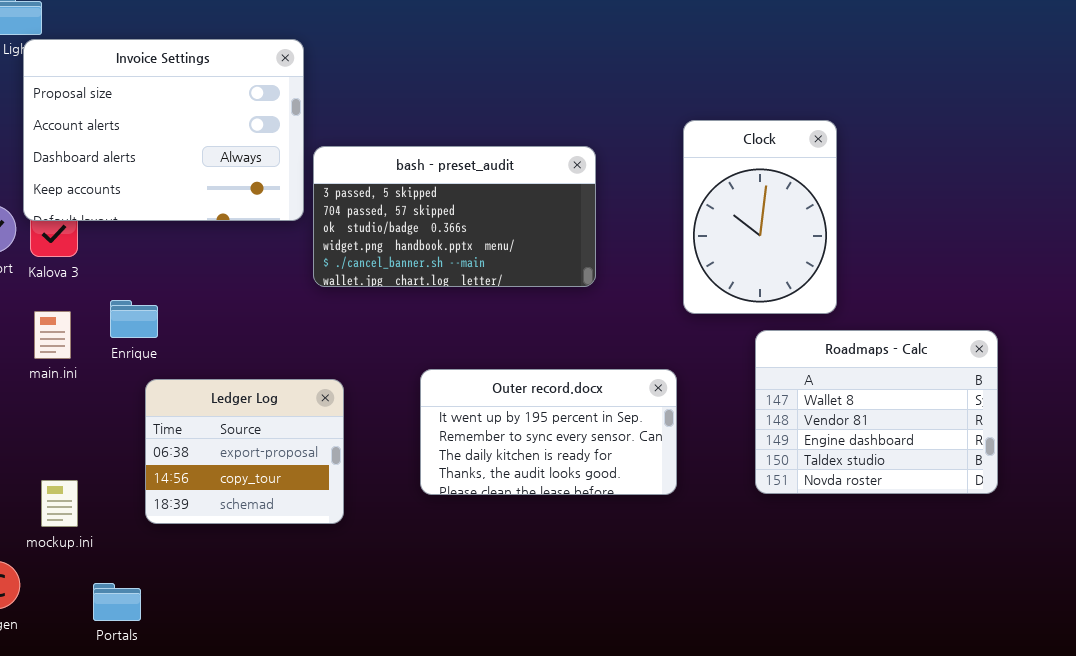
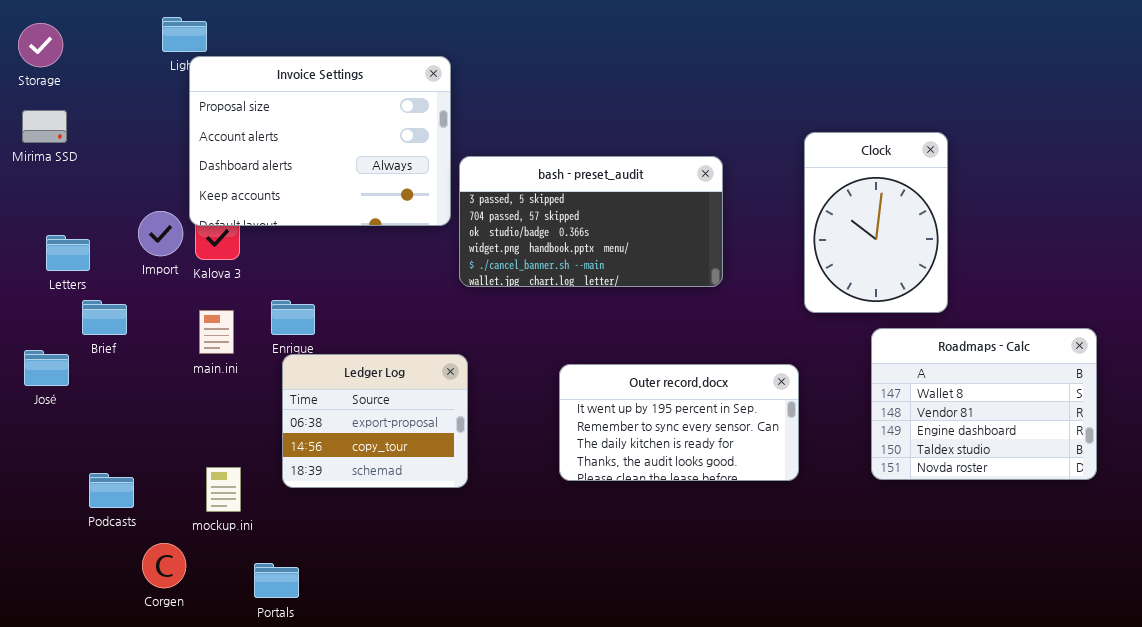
Ledger Log: [145,379,344,524] -> [282,354,468,488], moved

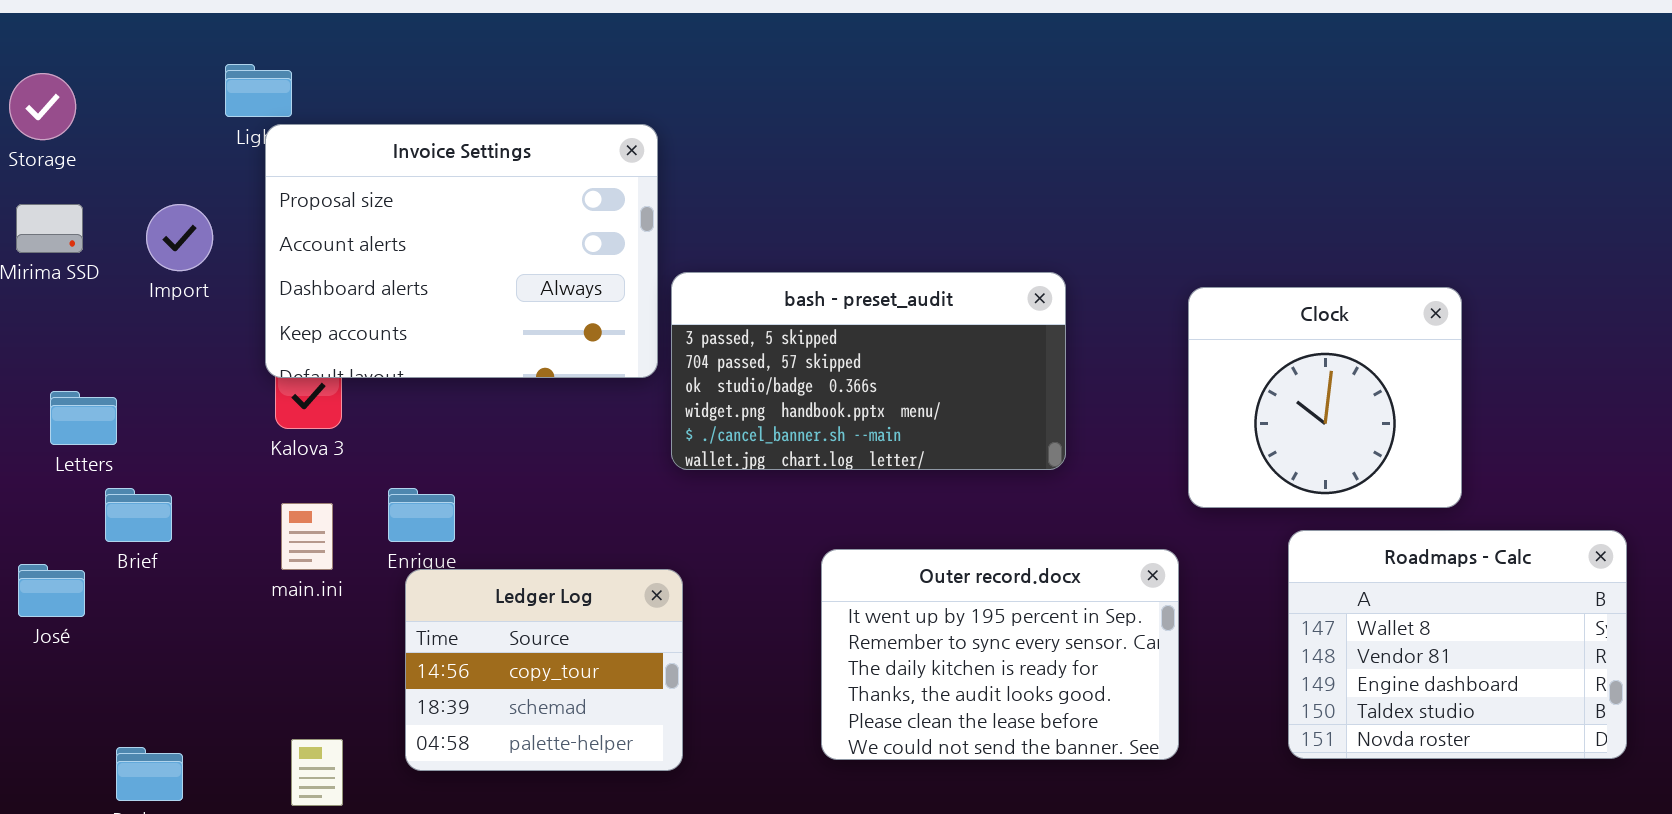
Clock: [804,132,948,313] -> [1188,287,1462,508], resized
Import: [138,211,183,256] -> [146,204,213,271], moved
Ledger Log: [282,354,468,488] -> [405,569,683,771], scrolled down 1 row
Outer record.docx: [559,364,799,481] -> [821,549,1179,760], resized

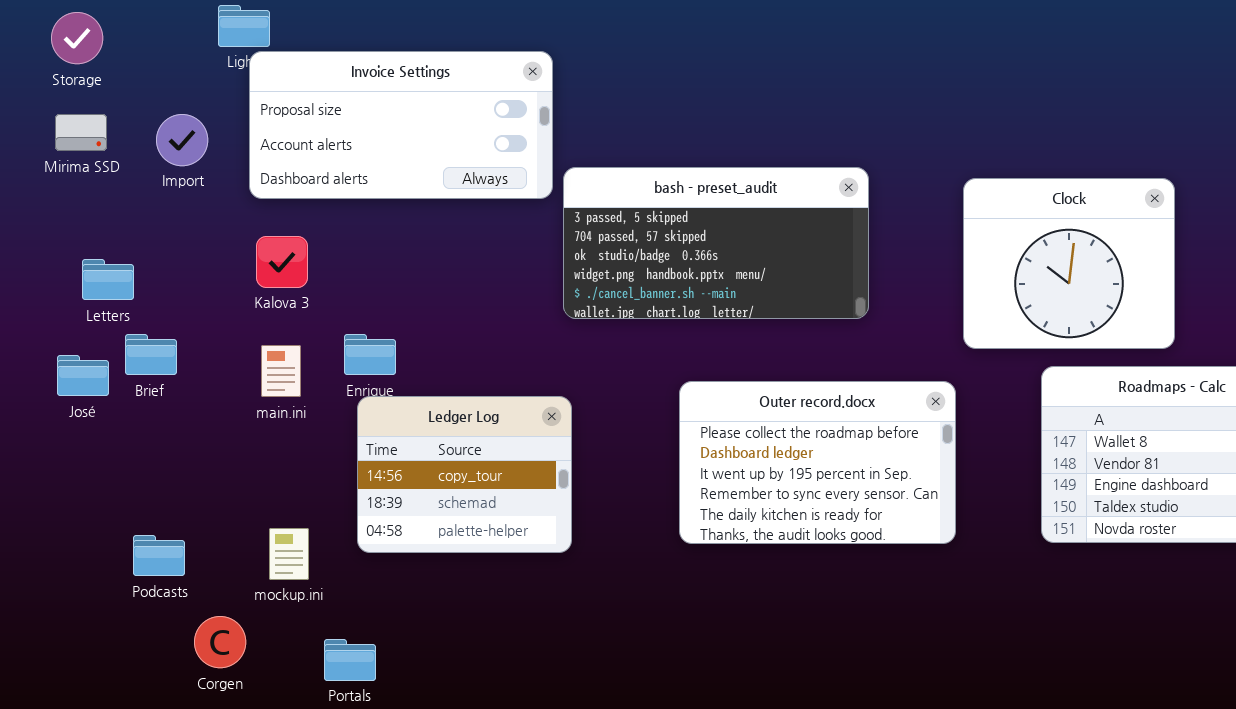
Invoice Settings: [265,124,658,378] -> [249,51,553,199], resized
Outer record.docx: [821,549,1179,760] -> [679,381,956,544], scrolled up 2 rows
José: [18,564,85,617] -> [57,355,109,396], moved

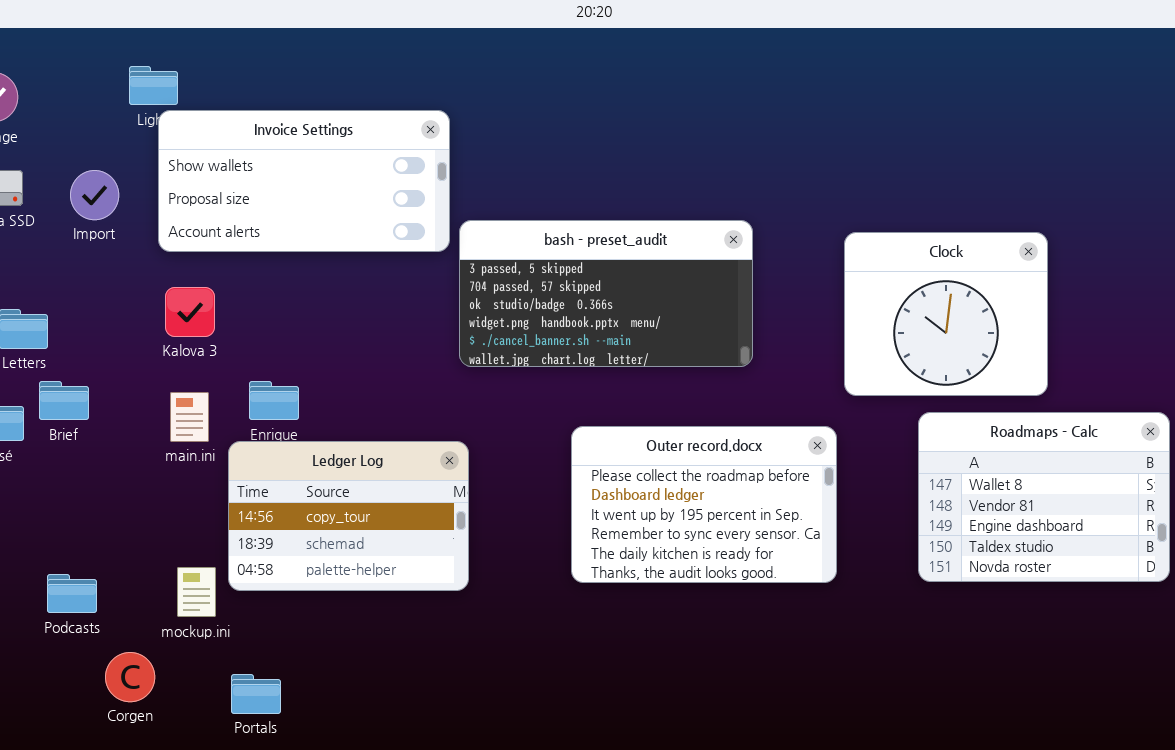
Invoice Settings: [249,51,553,199] -> [158,110,450,252], scrolled up 1 row
Ledger Log: [357,396,572,553] -> [228,441,469,591], resized

